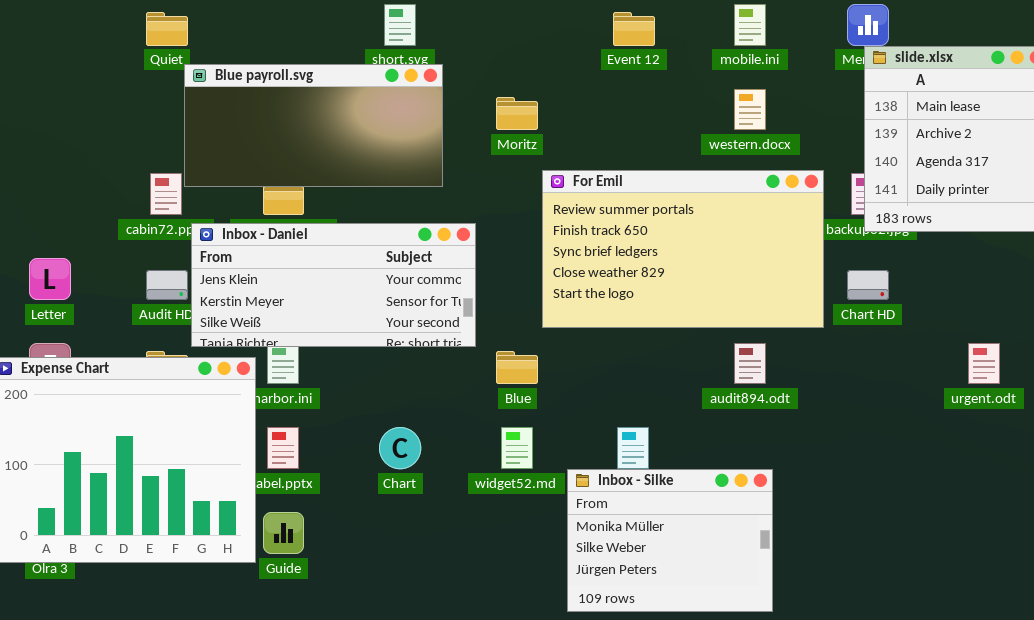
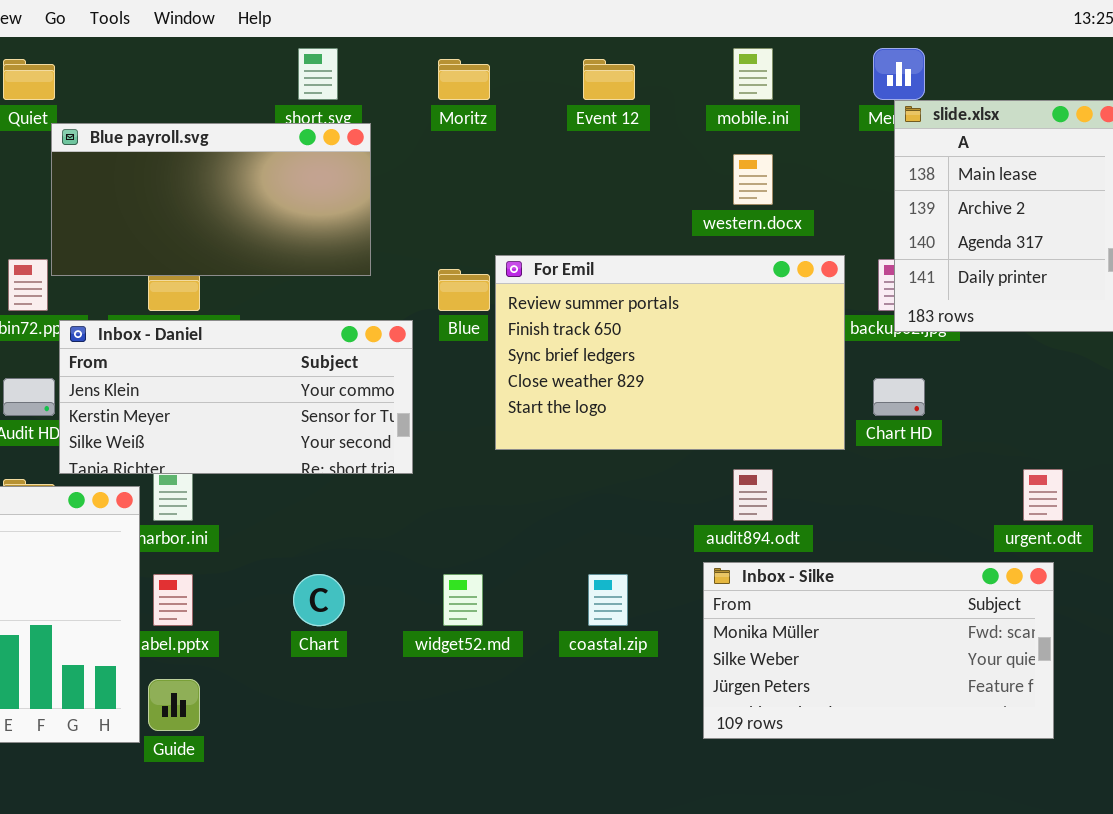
Moritz: [496,97,538,130] -> [438,59,490,100], moved
Blue: [496,351,538,384] -> [438,269,490,311], moved
Inbox - Silke: [567,469,773,612] -> [703,562,1054,739], moved, resized

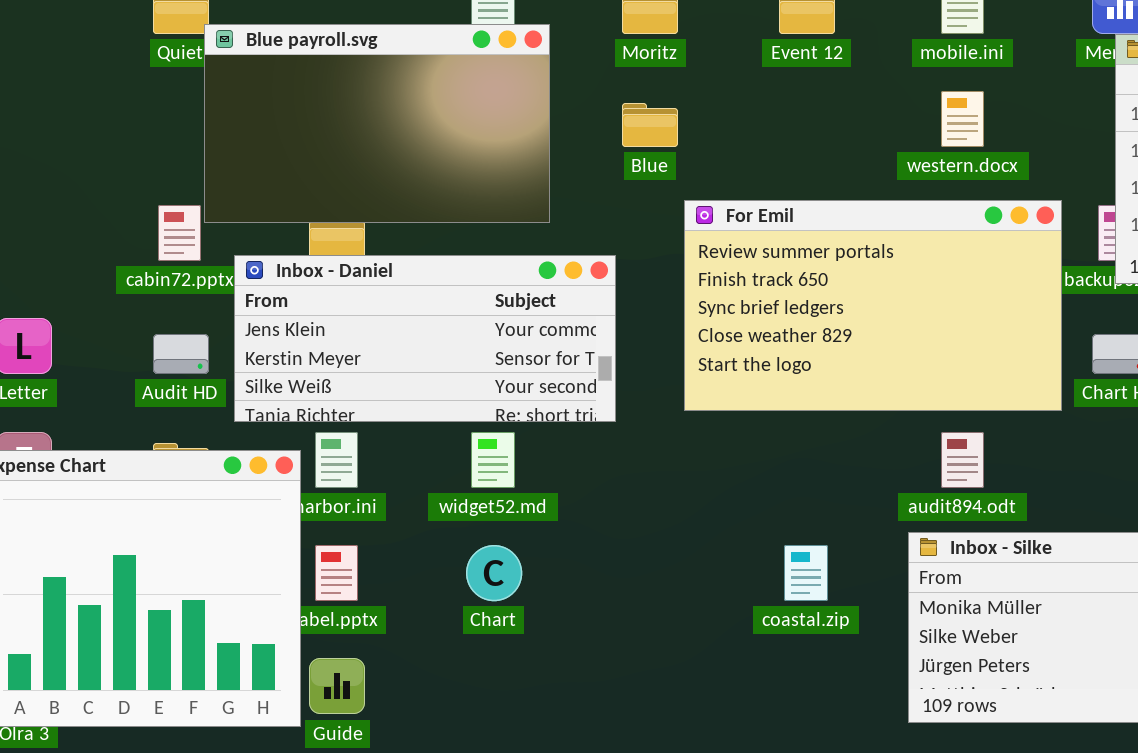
Blue payroll.svg: [51,123,371,276] -> [204,24,550,223], resized
Blue: [438,269,490,311] -> [622,103,678,147], moved
Inbox - Daniel: [59,320,413,474] -> [234,255,616,422], moved
widget52.md: [443,574,483,626] -> [471,432,515,488], moved

